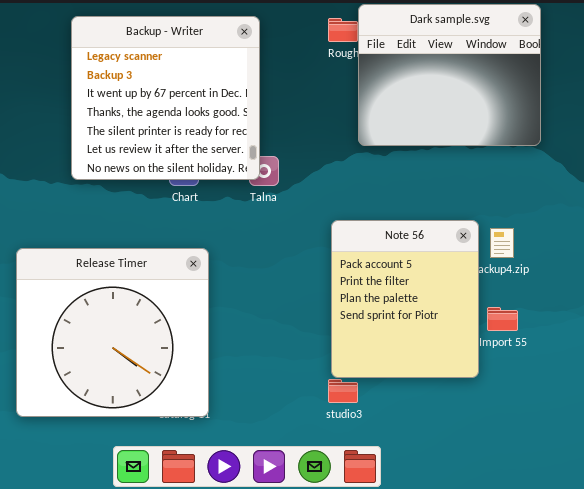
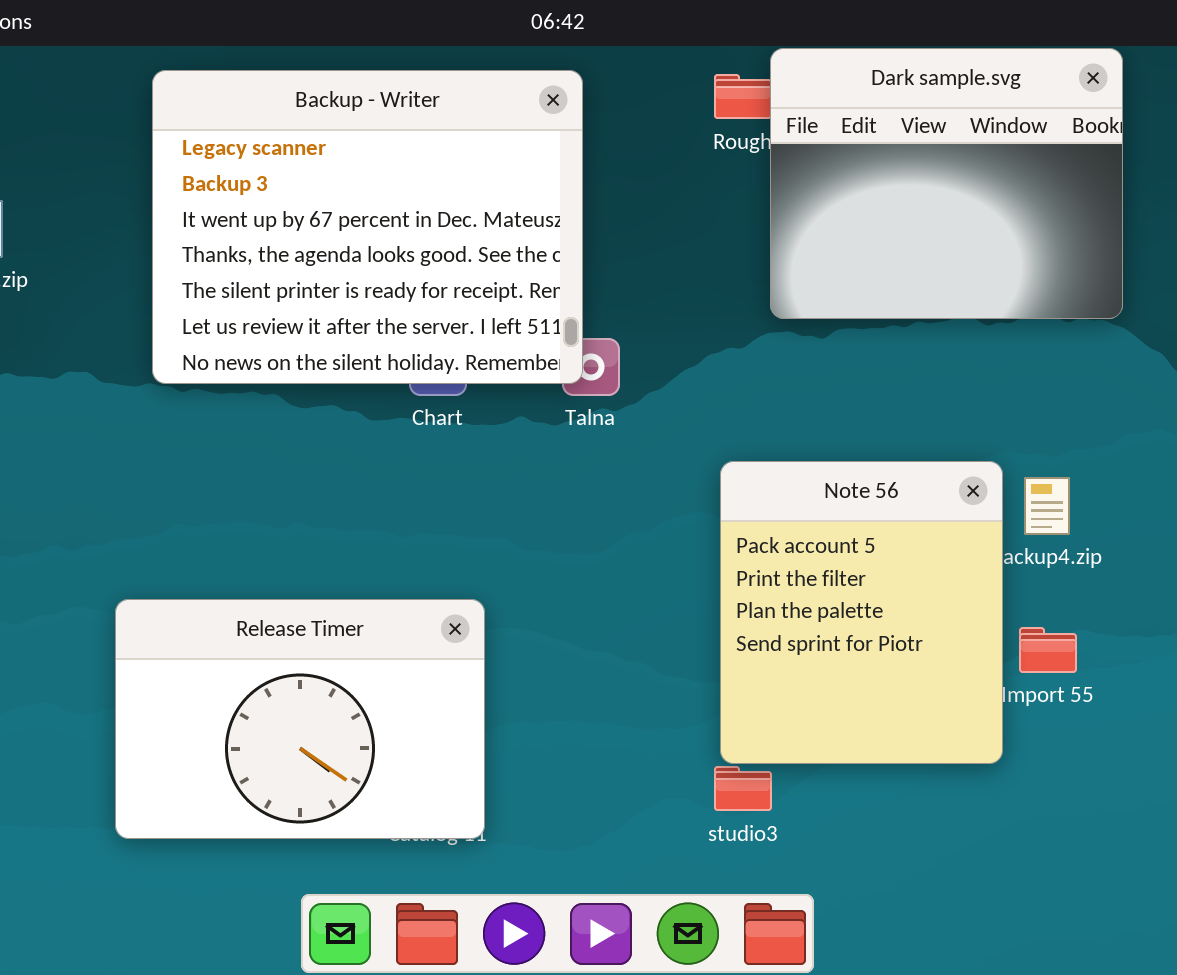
Backup - Writer: [71,16,260,180] -> [152,70,583,384], resized
Release Timer: [16,248,209,417] -> [115,599,485,839], resized

